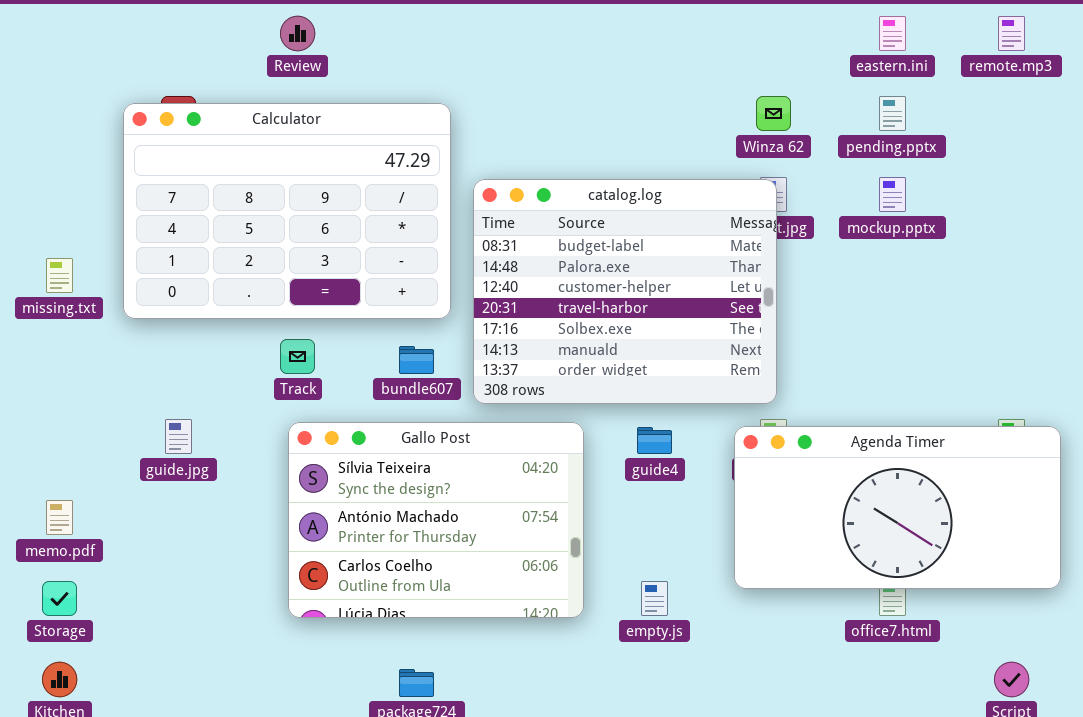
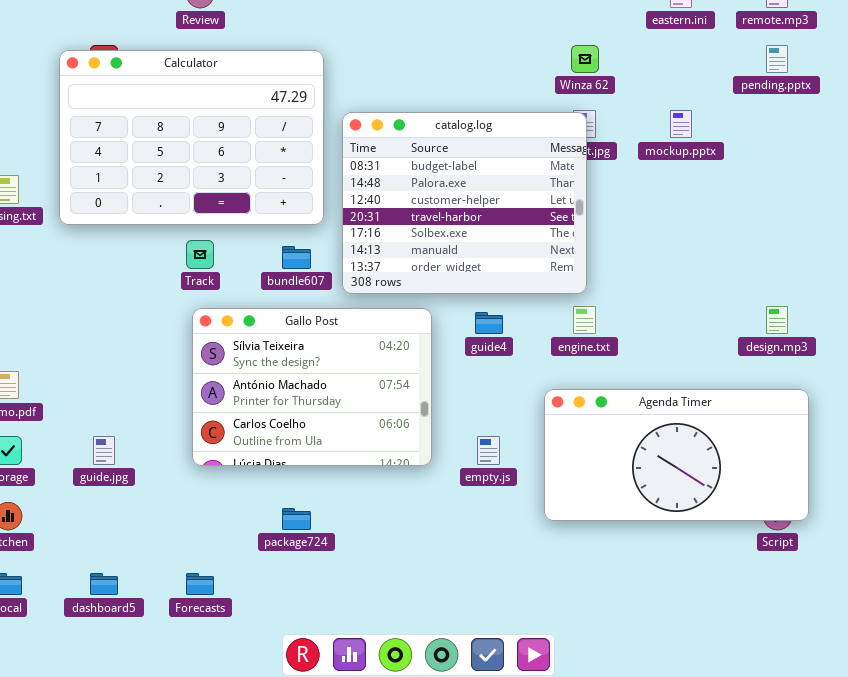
pending.pptx: [879,96,906,131] -> [766,45,788,73], moved
guide.jpg: [165,419,192,454] -> [93,436,115,465], moved
Agenda Timer: [734,426,1061,589] -> [544,389,809,521], moved

